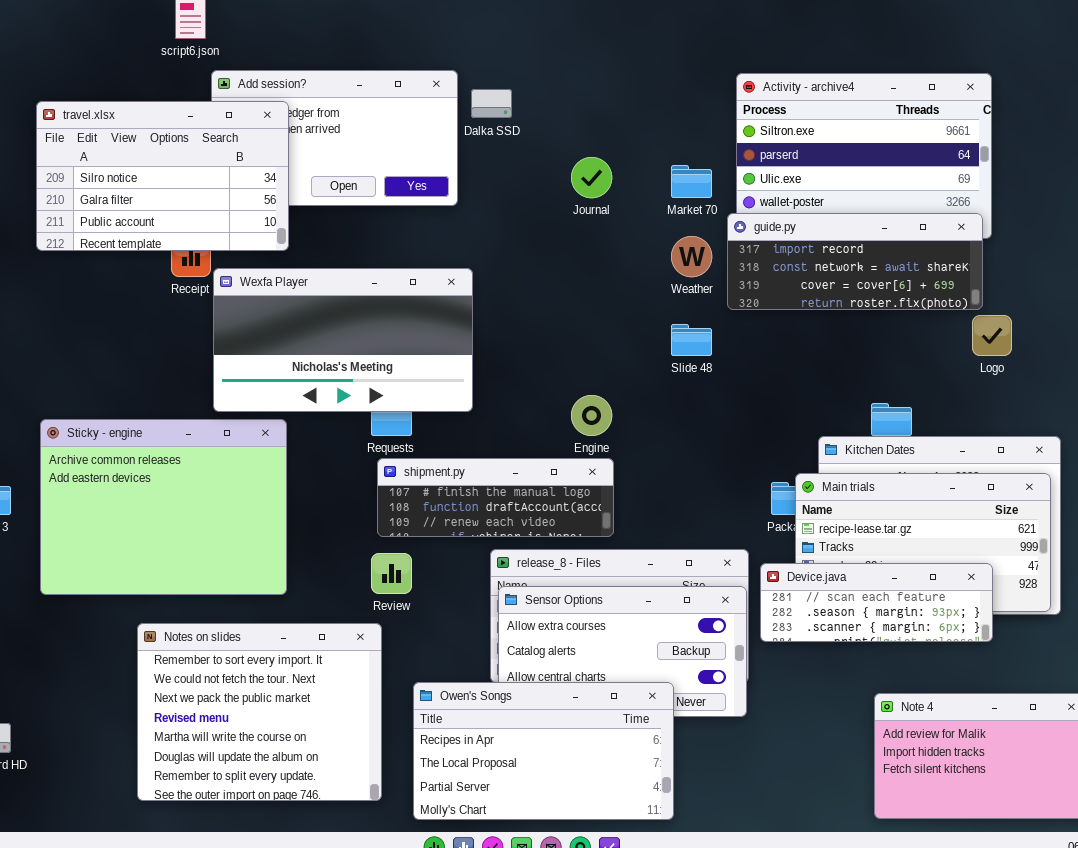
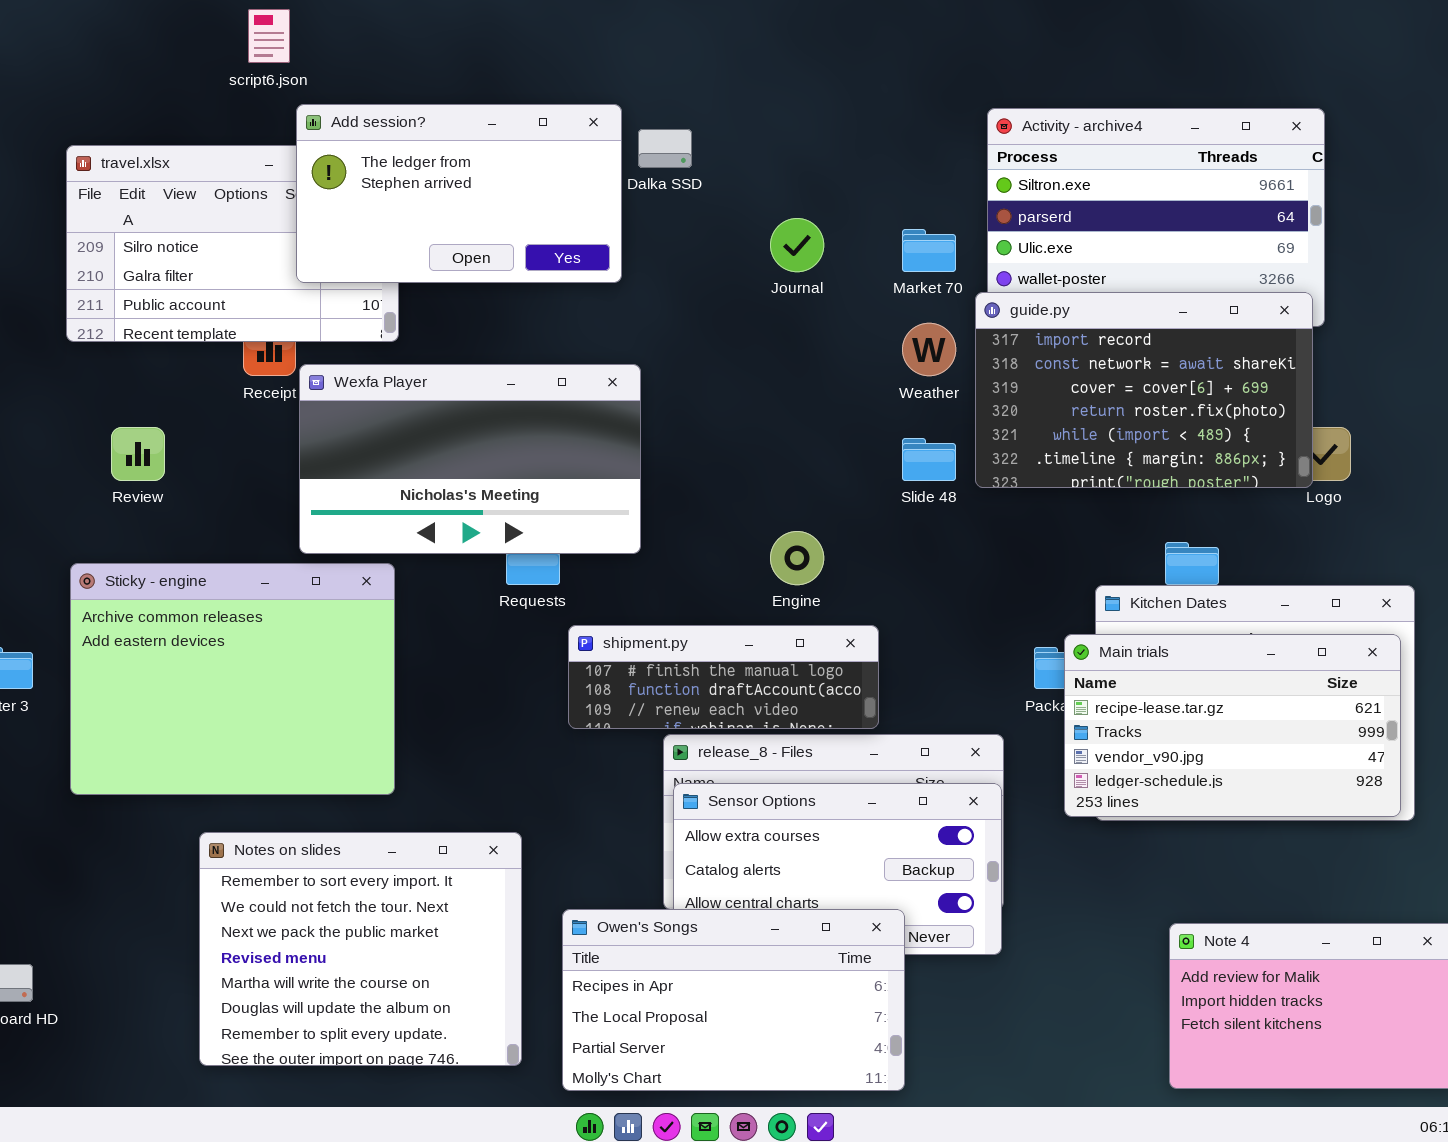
Add session?: [211,70,458,206] -> [296,104,622,283], raised
guide.py: [727,213,983,310] -> [975,292,1313,488], resized
shipment.py: [377,458,614,537] -> [568,625,879,729], moved
Review: [371,553,412,594] -> [111,427,165,481], moved
Device.java: [760,563,993,642] -> none, closed

